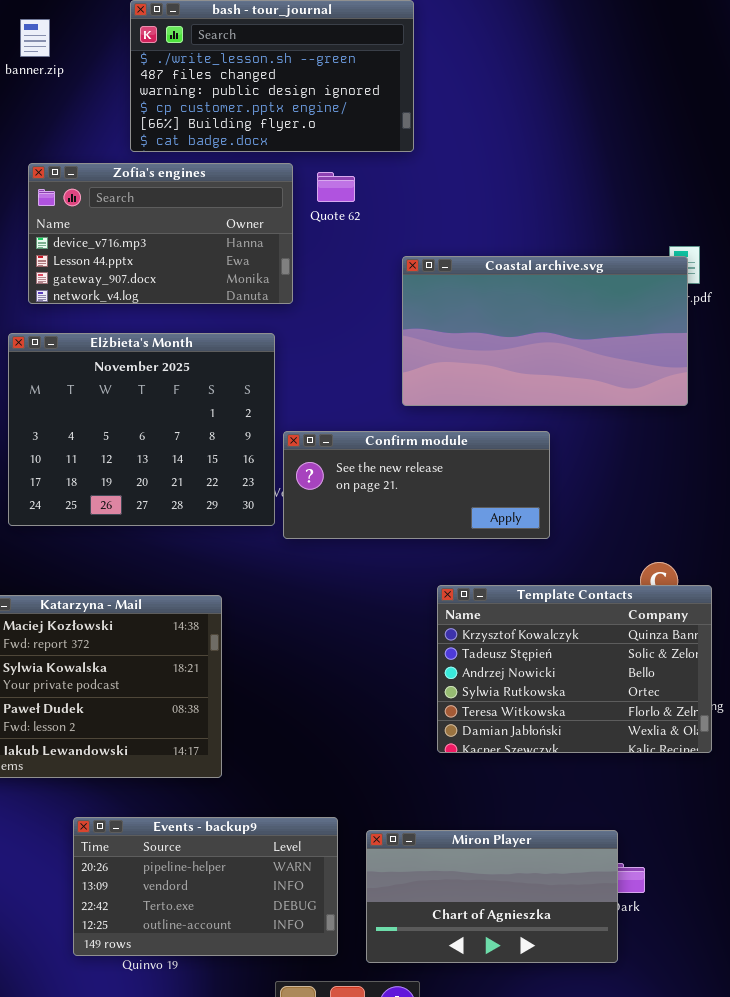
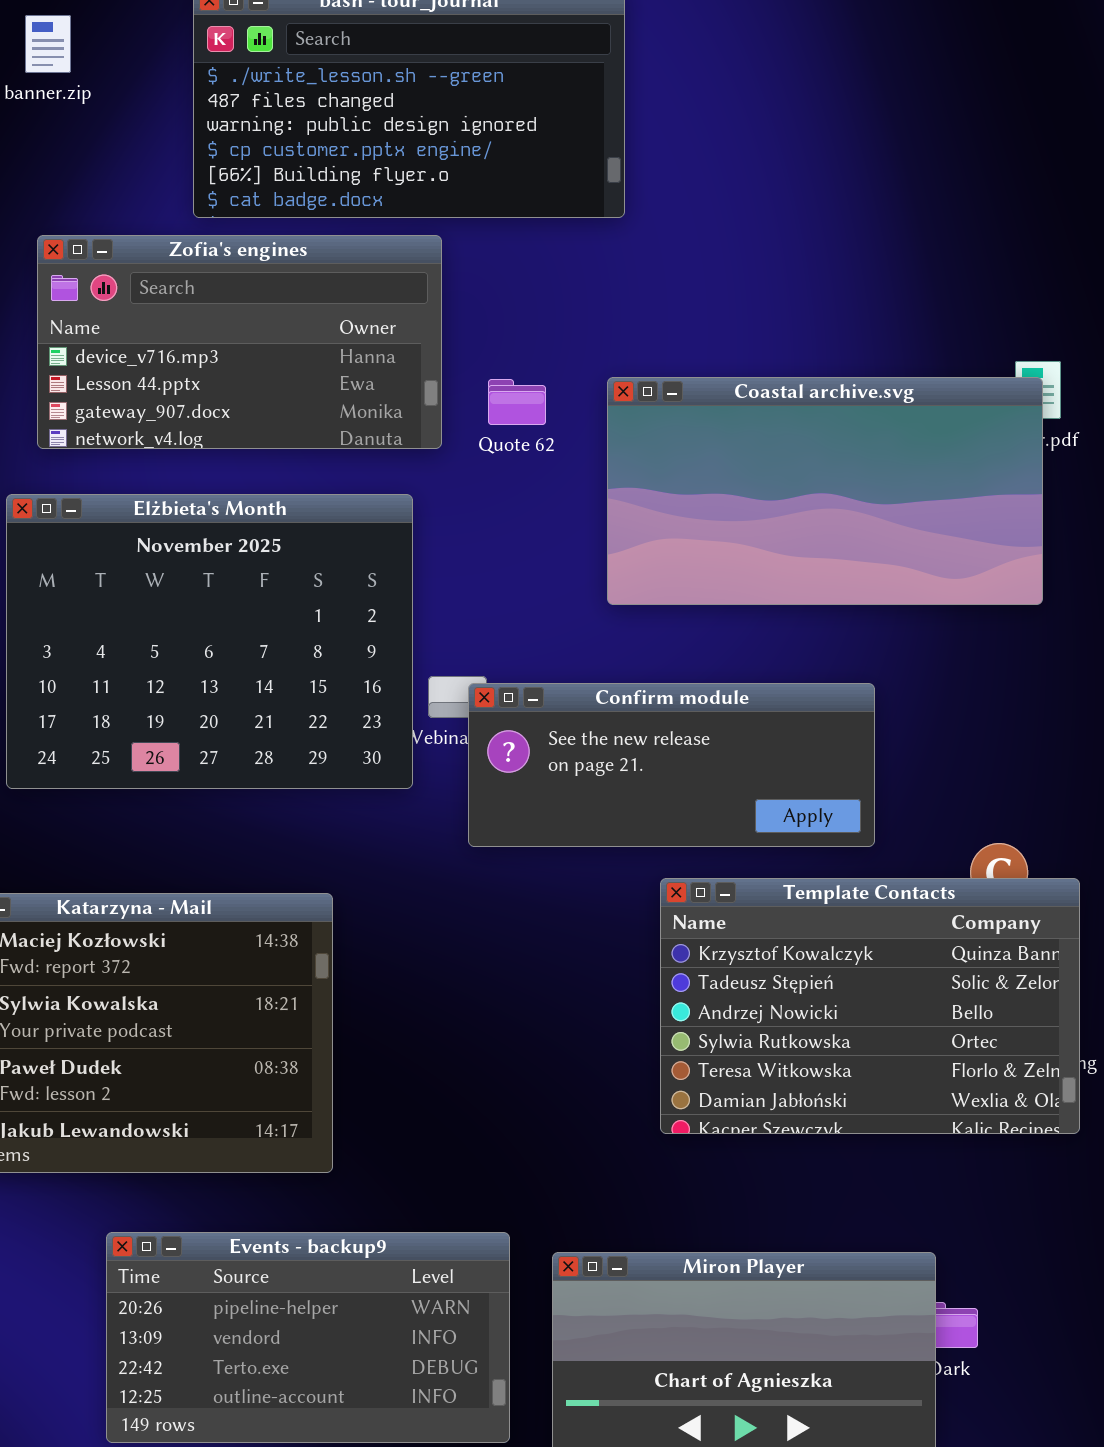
Quote 62: [317,172,355,202] -> [488,379,546,425], moved
Confirm module: [283,431,550,539] -> [468,683,875,847], moved

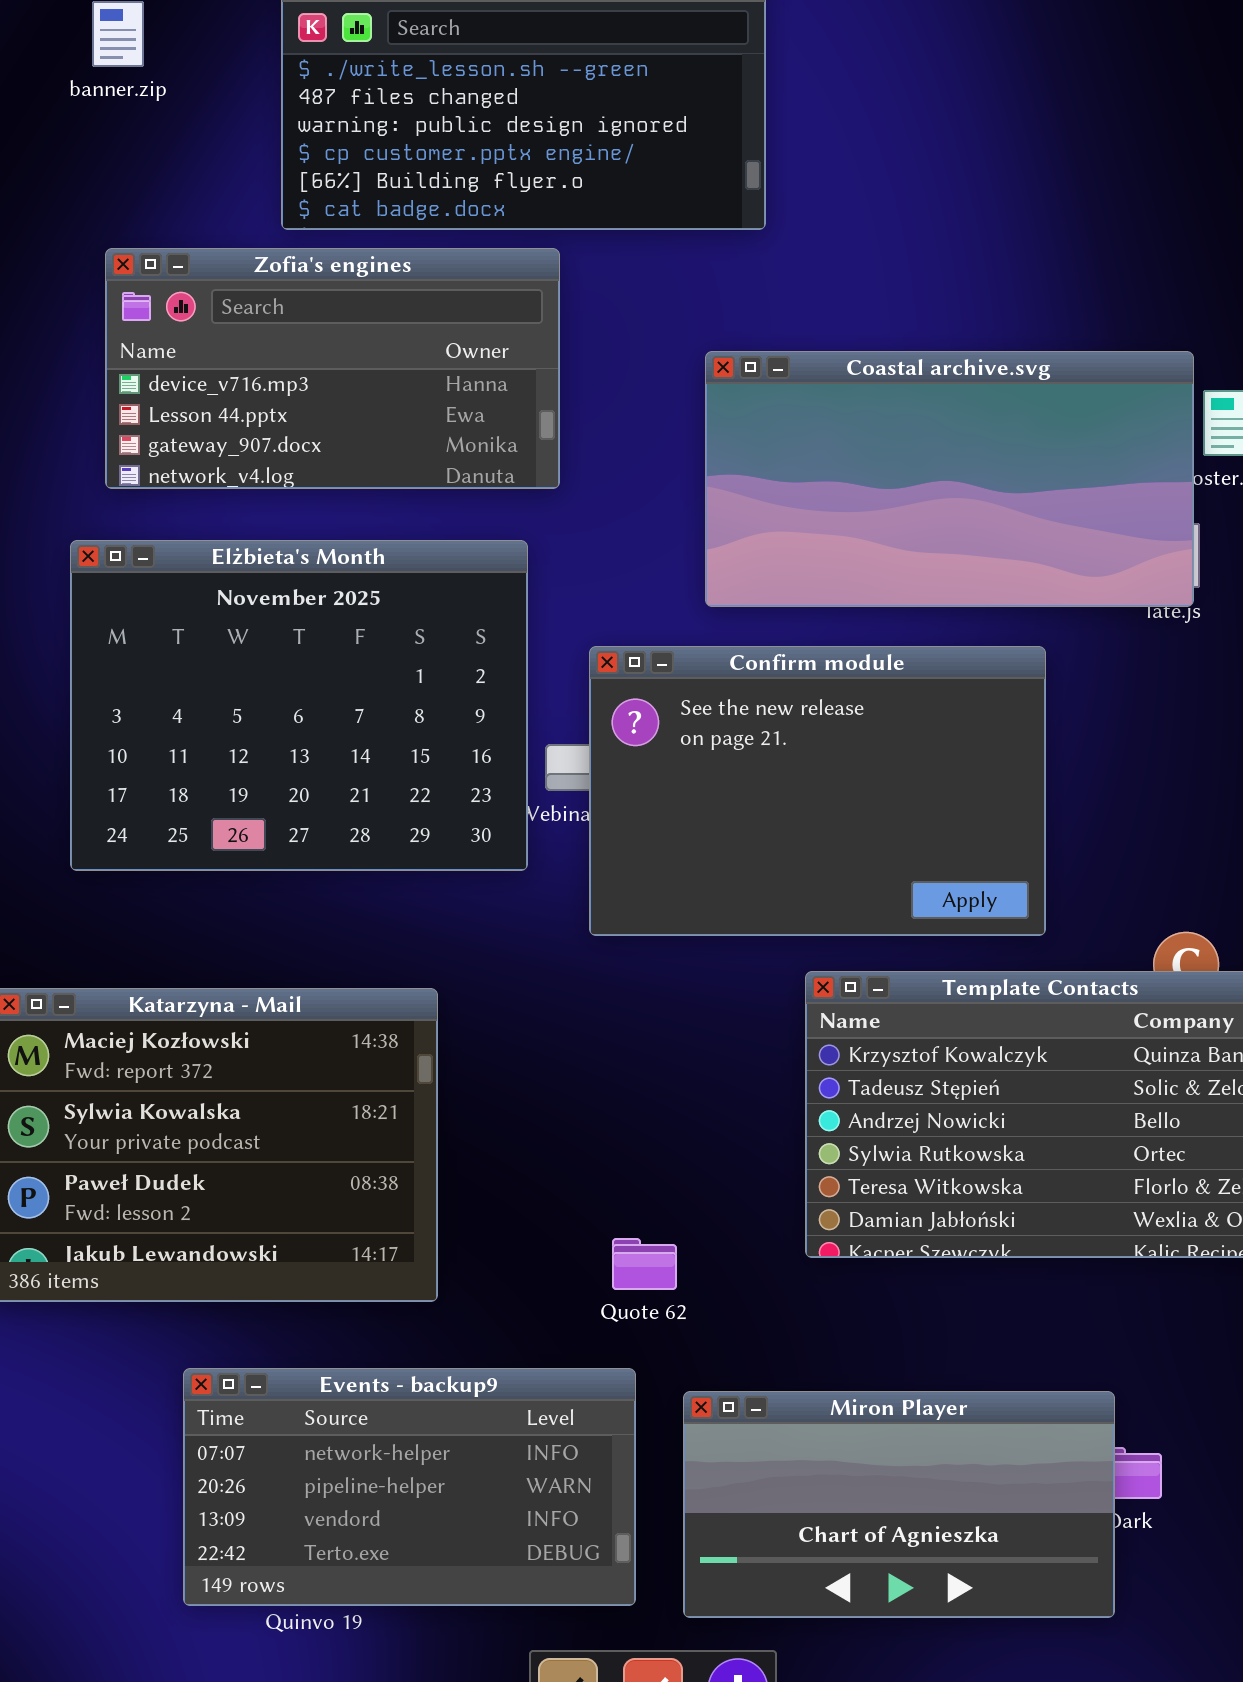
Coastal archive.svg: [607,377,1043,605] -> [705,351,1194,607], moved
Quote 62: [488,379,546,425] -> [612,1238,677,1290], moved
Confirm module: [468,683,875,847] -> [589,646,1046,936], resized
Events - backup9: [106,1232,510,1443] -> [183,1368,636,1606], scrolled up 1 row

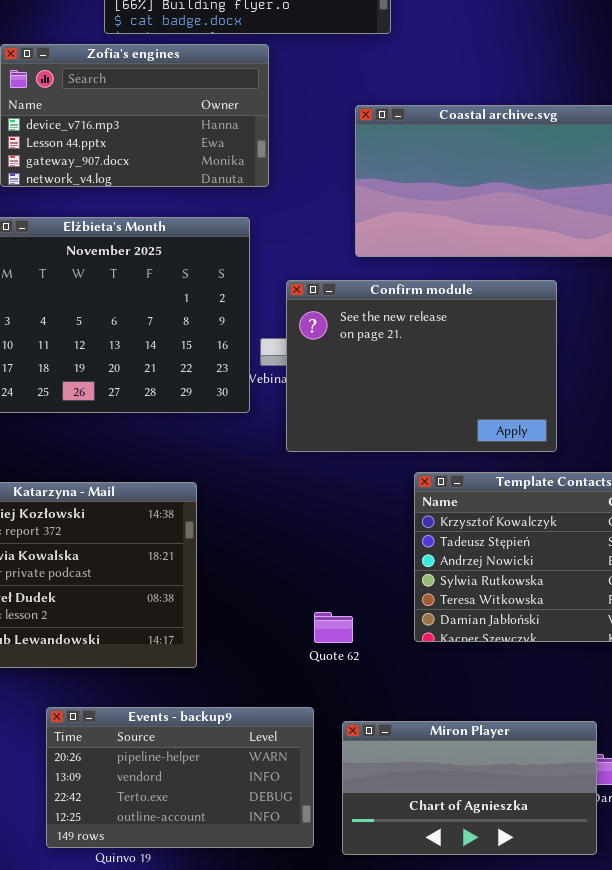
Quote 62: [612,1238,677,1290] -> [314,612,353,643], moved
Events - backup9: [183,1368,636,1606] -> [46,707,314,848], scrolled down 1 row

